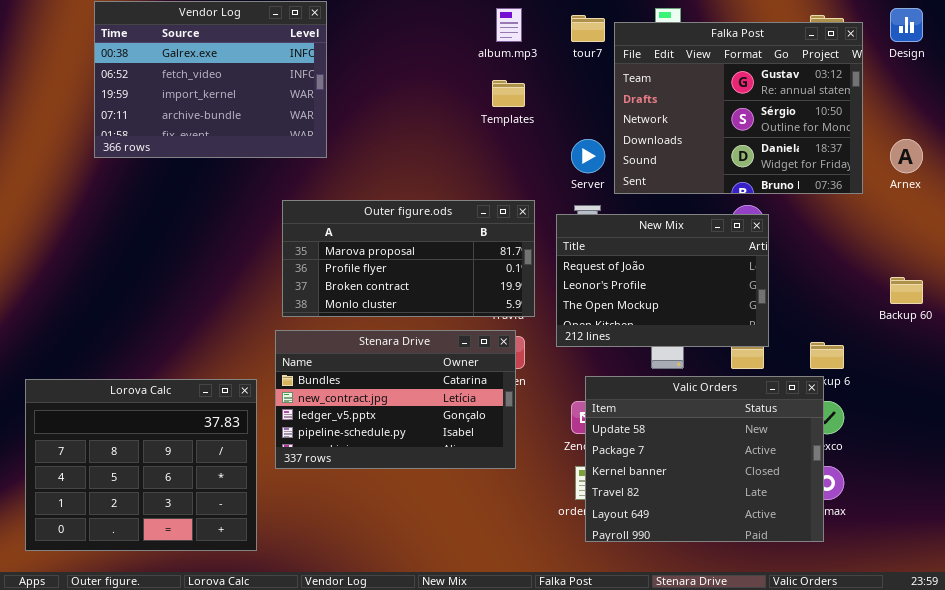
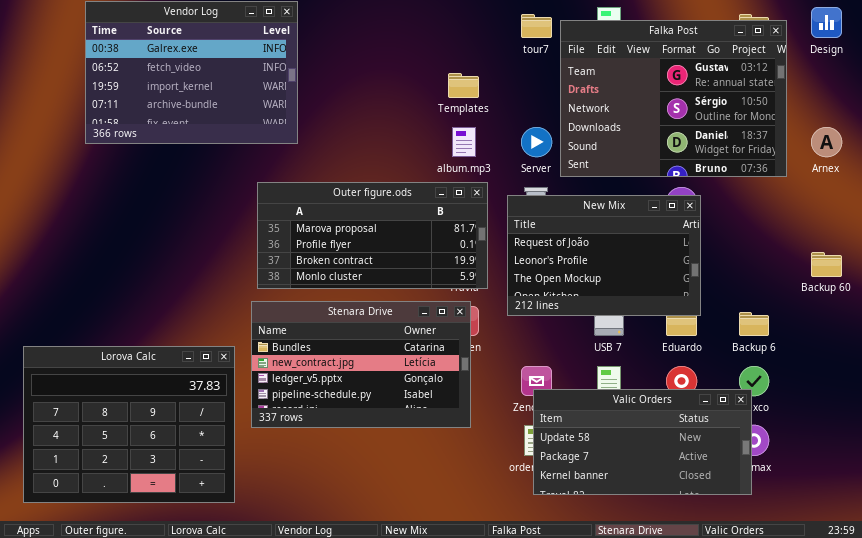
album.mp3: [496,8,522,42] -> [452,127,476,157], moved
Valic Orders: [585,376,824,542] -> [533,389,752,495], resized

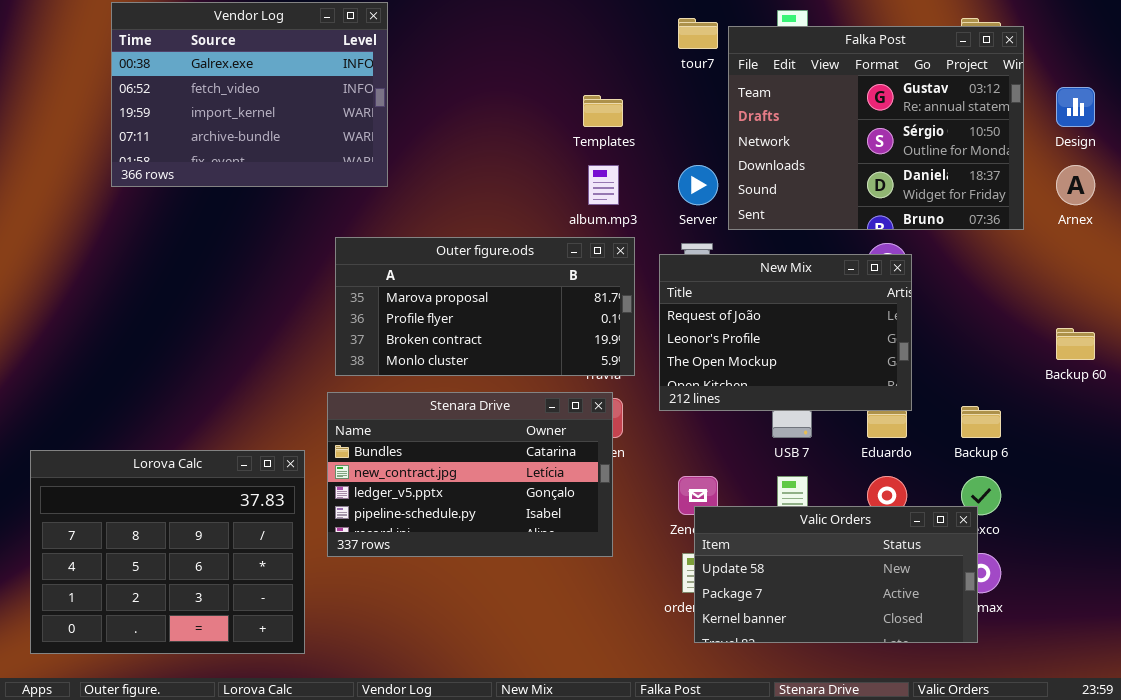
Design: [811,7,842,38] -> [1056,87,1095,127], moved

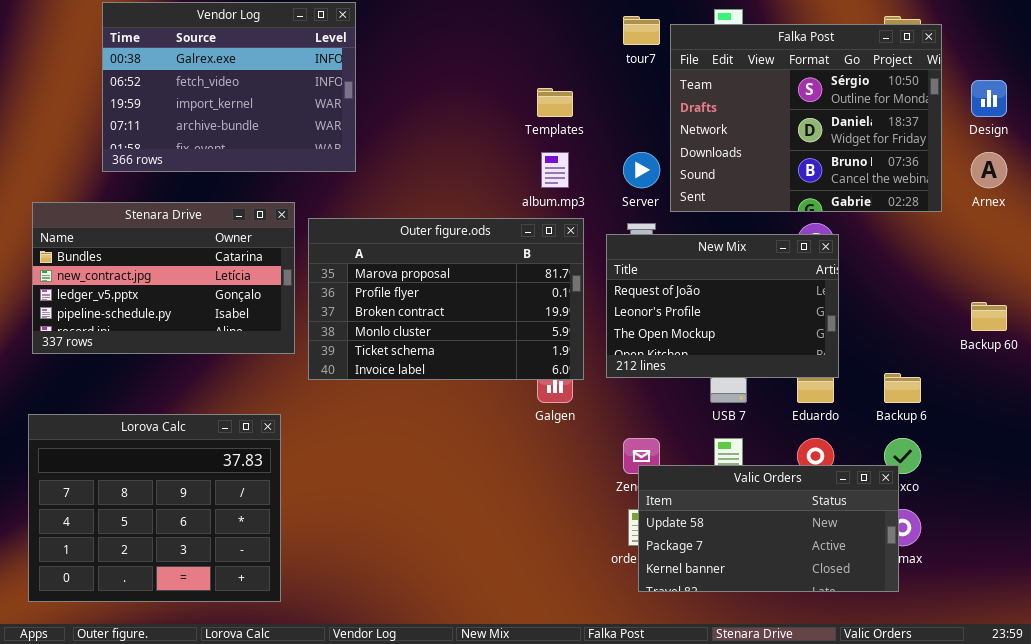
Falka Post: [728,26,1024,230] -> [670,24,942,212], scrolled down 1 row
Outer figure.ods: [335,237,635,376] -> [308,218,584,380], resized
Stenara Drive: [327,392,613,557] -> [32,202,295,354], moved

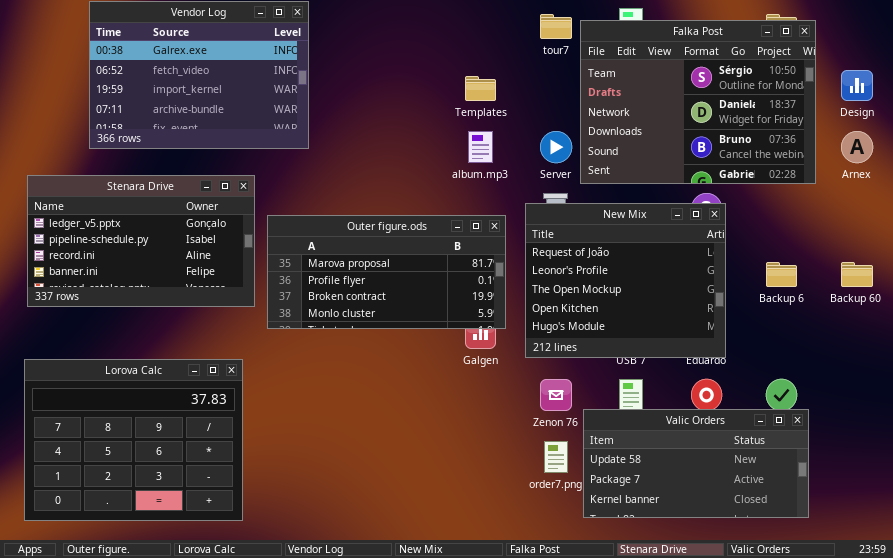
Stenara Drive: [32,202,295,354] -> [27,175,255,307], scrolled down 2 rows
Outer figure.ods: [308,218,584,380] -> [267,215,506,329], resized
New Mix: [606,234,839,378] -> [525,203,726,358], resized
Backup 6: [884,373,921,403] -> [766,262,797,287], moved
Valic Orders: [638,465,899,592] -> [583,409,809,518], moved

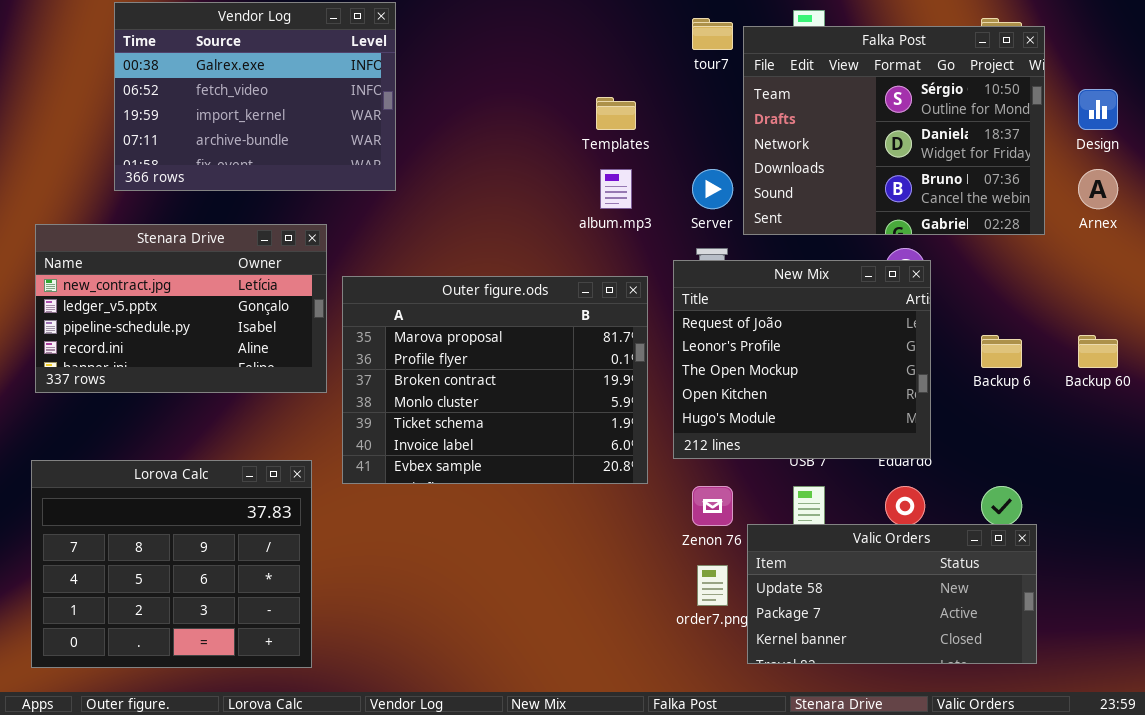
Stenara Drive: [27,175,255,307] -> [35,224,327,393], scrolled up 1 row
Outer figure.ods: [267,215,506,329] -> [342,276,648,484], resized

